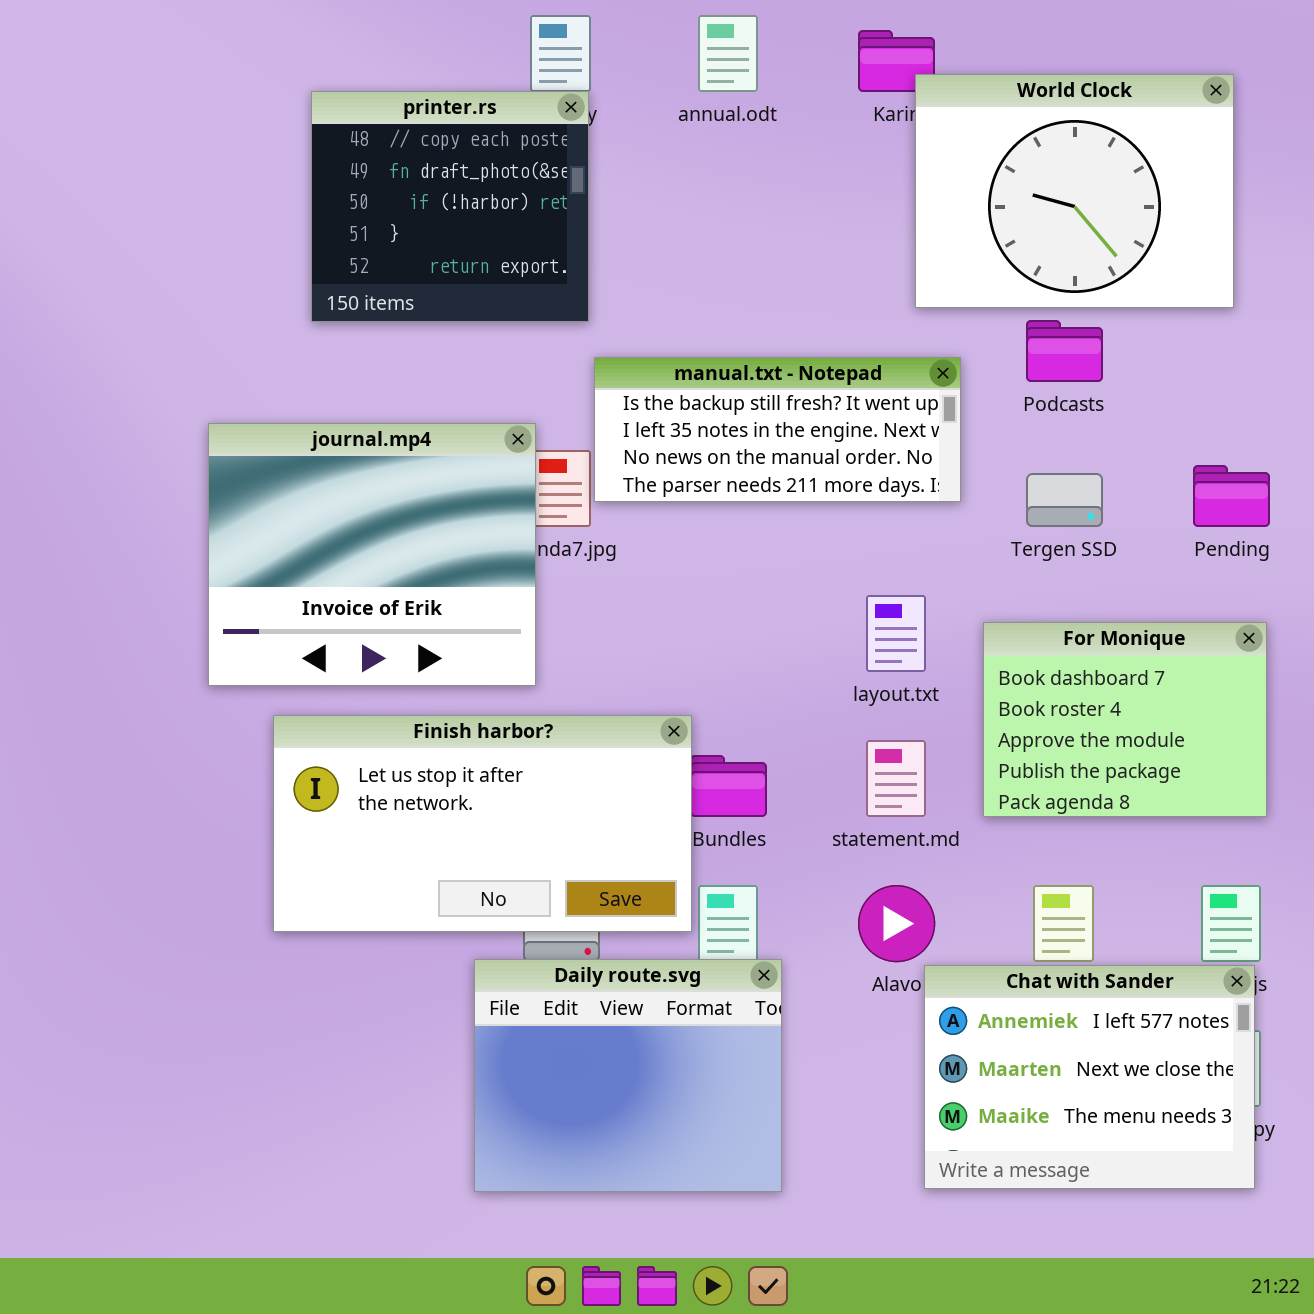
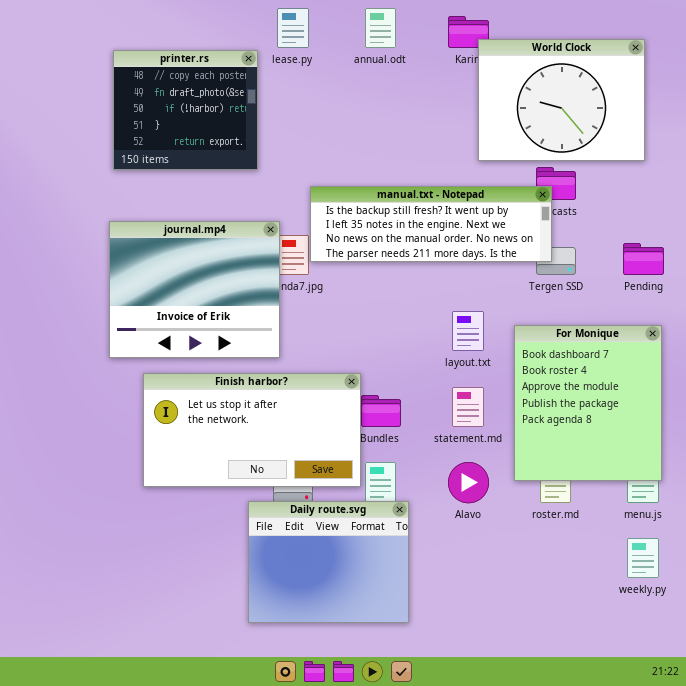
printer.rs: [311,91,589,322] -> [113,50,258,170], moved
manual.txt - Notepad: [594,357,961,502] -> [310,186,552,262], resized
For Monique: [983,622,1267,817] -> [514,325,662,481], resized
Chat with Sander: [924,965,1255,1189] -> none, closed

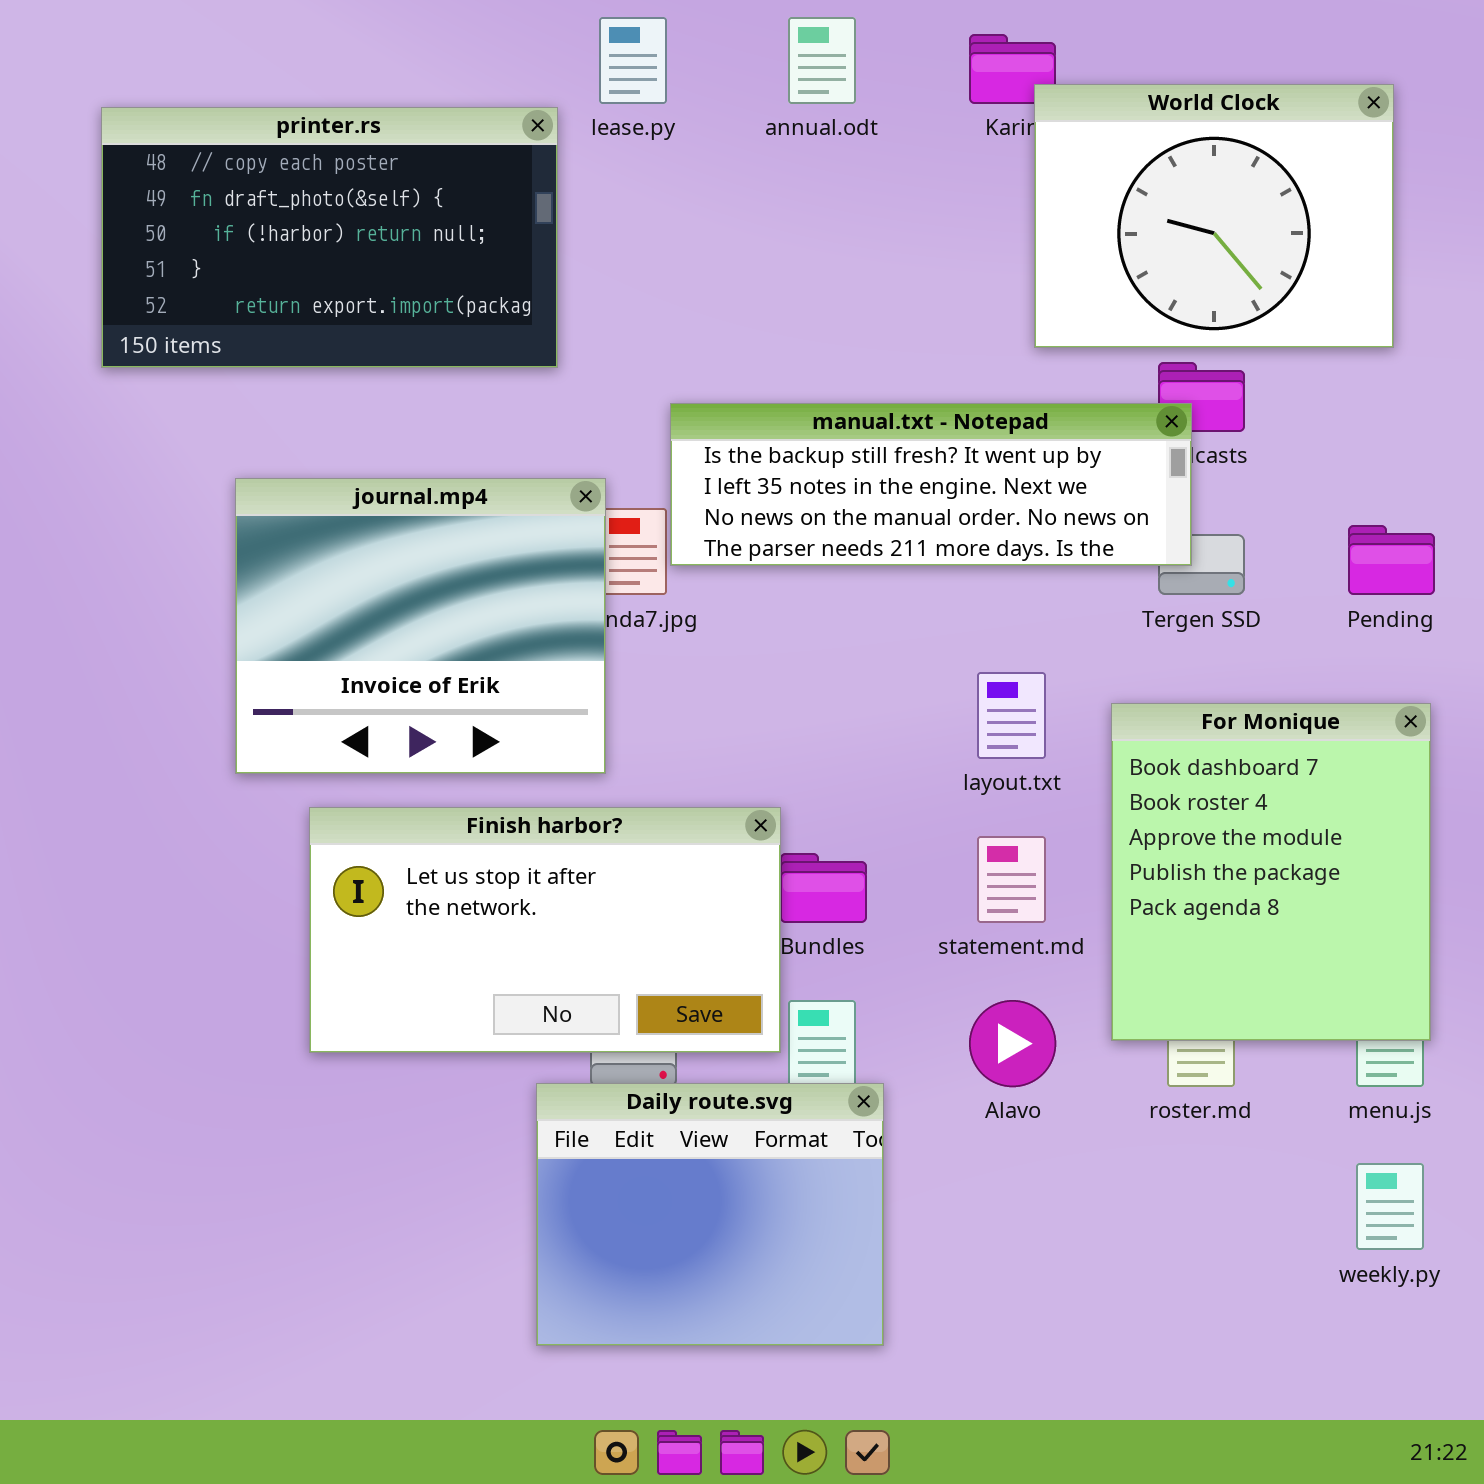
printer.rs: [113,50,258,170] -> [101,107,558,368], resized

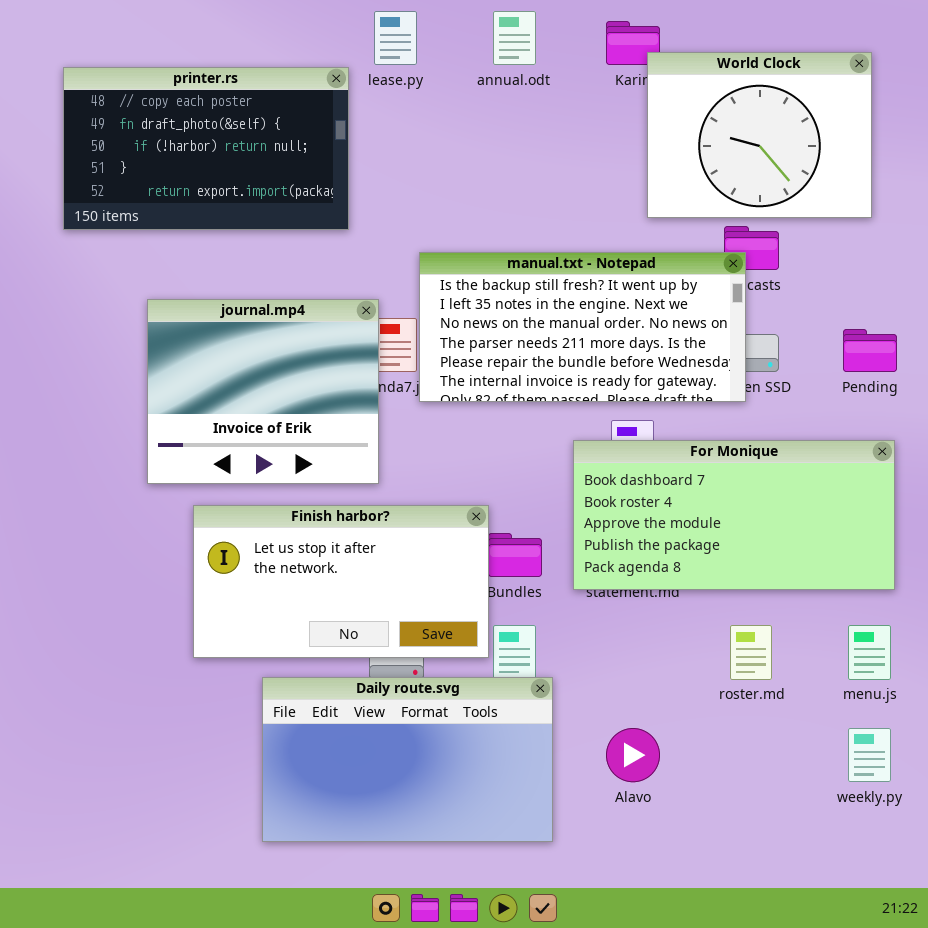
manual.txt - Notepad: [670,403,1192,566] -> [419,252,746,402], resized
For Monique: [1111,703,1431,1041] -> [573,440,895,590], resized
Alavo: [969,1000,1056,1087] -> [606,728,660,782], moved
Daily route.svg: [536,1083,884,1346] -> [262,677,553,842], resized

